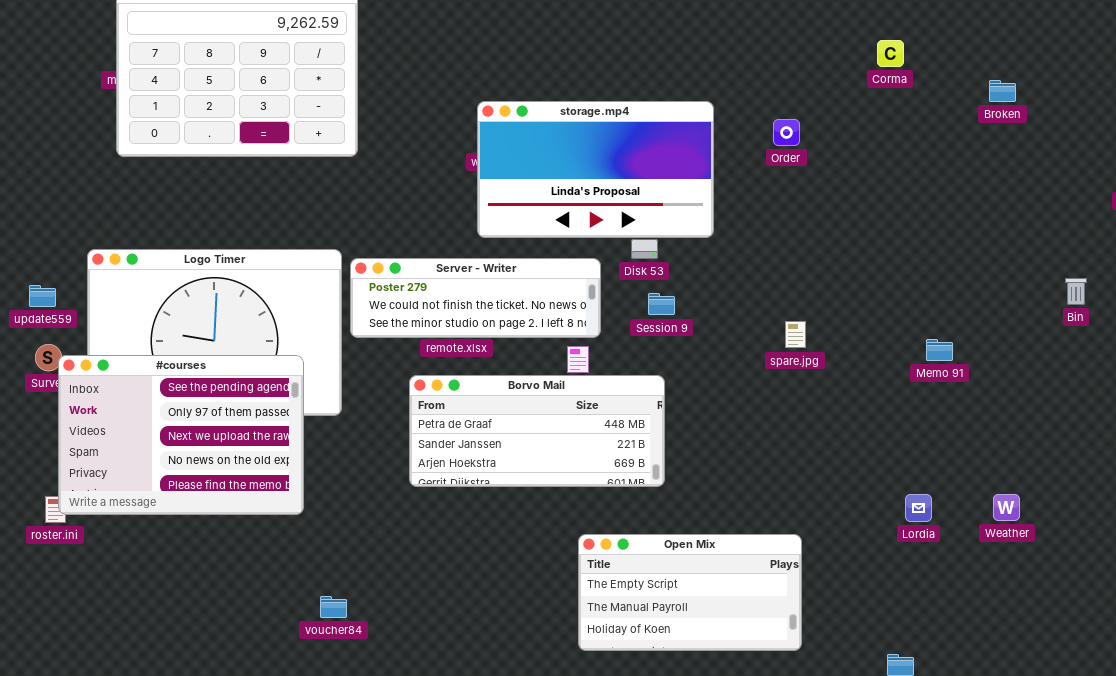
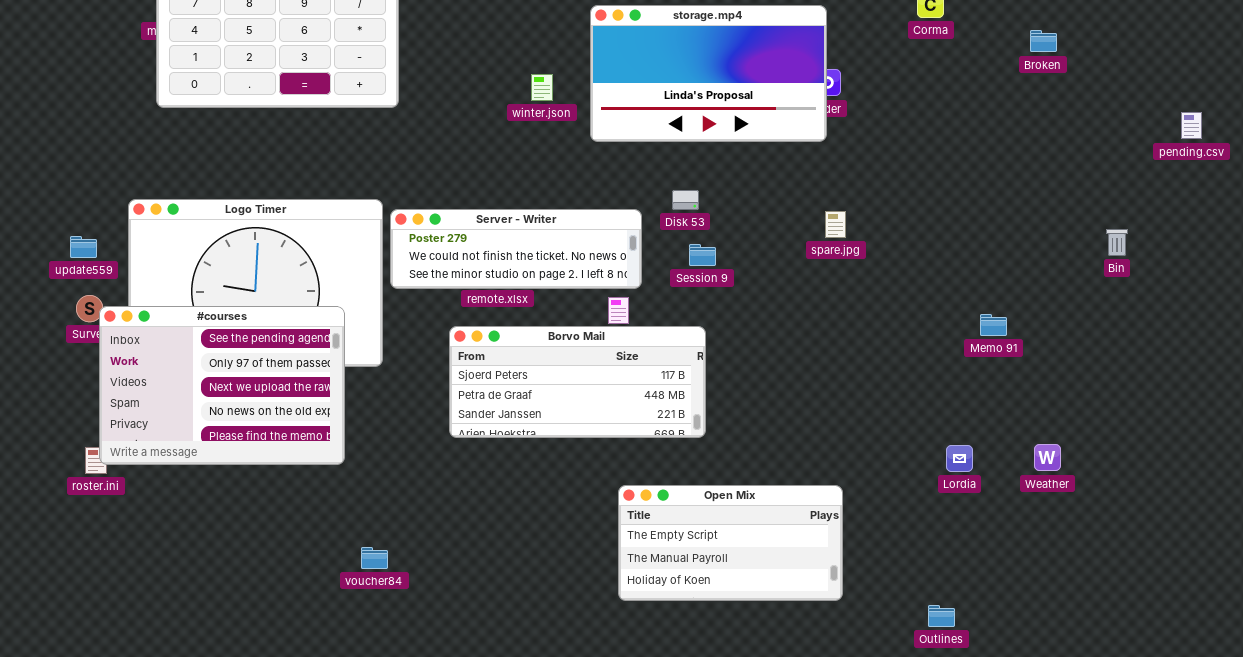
storage.mp4: [477,101,714,238] -> [590,5,827,142], moved
spare.jpg: [785,321,806,348] -> [825,211,846,238], moved
Memo 91: [926,339,953,361] -> [980,314,1007,336], moved
Borvo Mail: [409,375,665,487] -> [449,326,706,438], scrolled up 1 row

